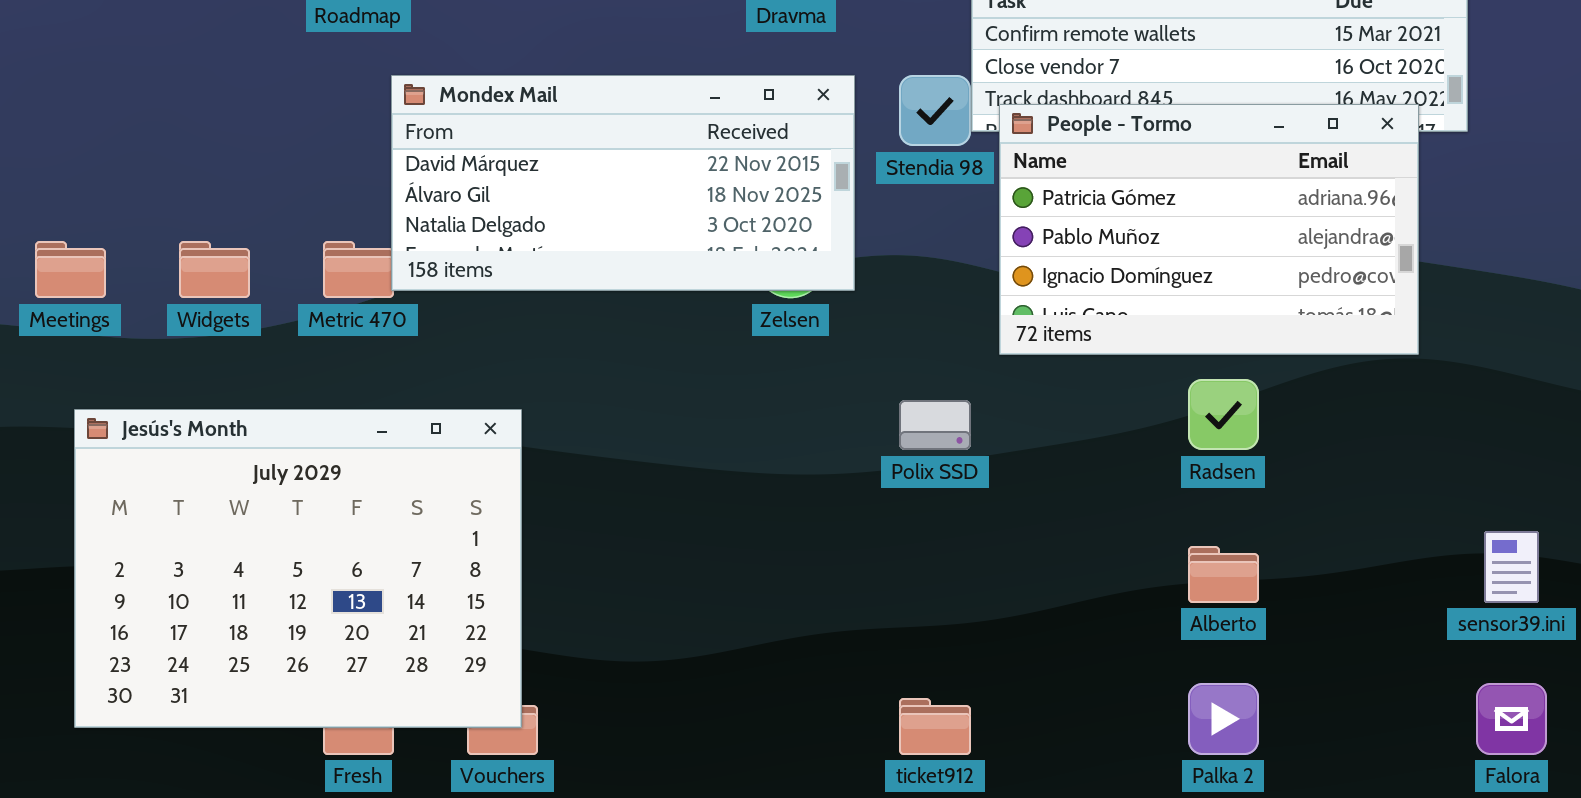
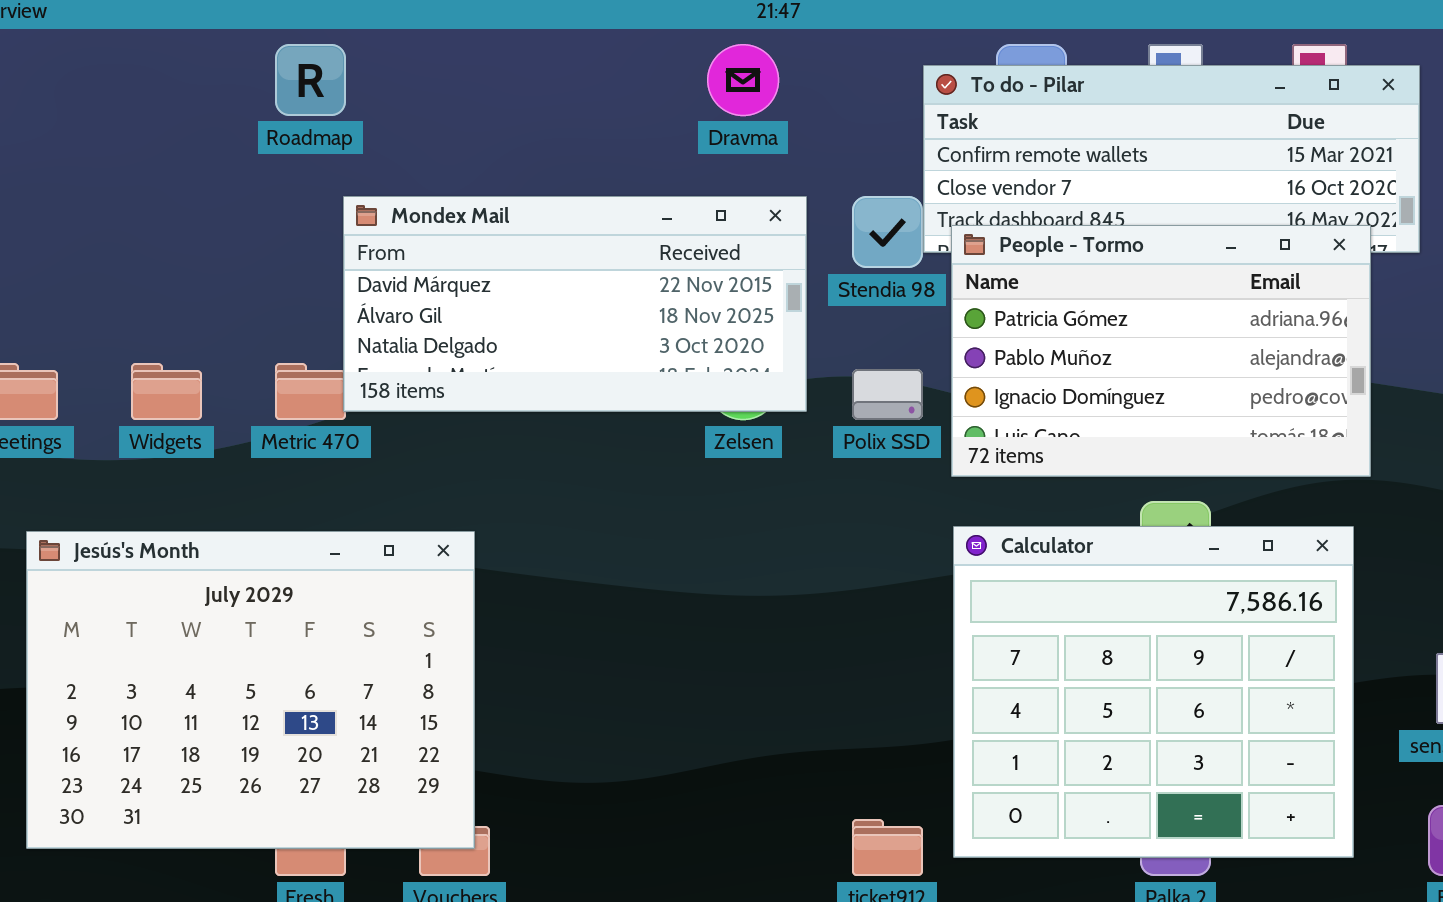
Polix SSD: [899,400,971,450] -> [852,369,923,420], moved
Calculator: none -> [953,526,1354,858], opened

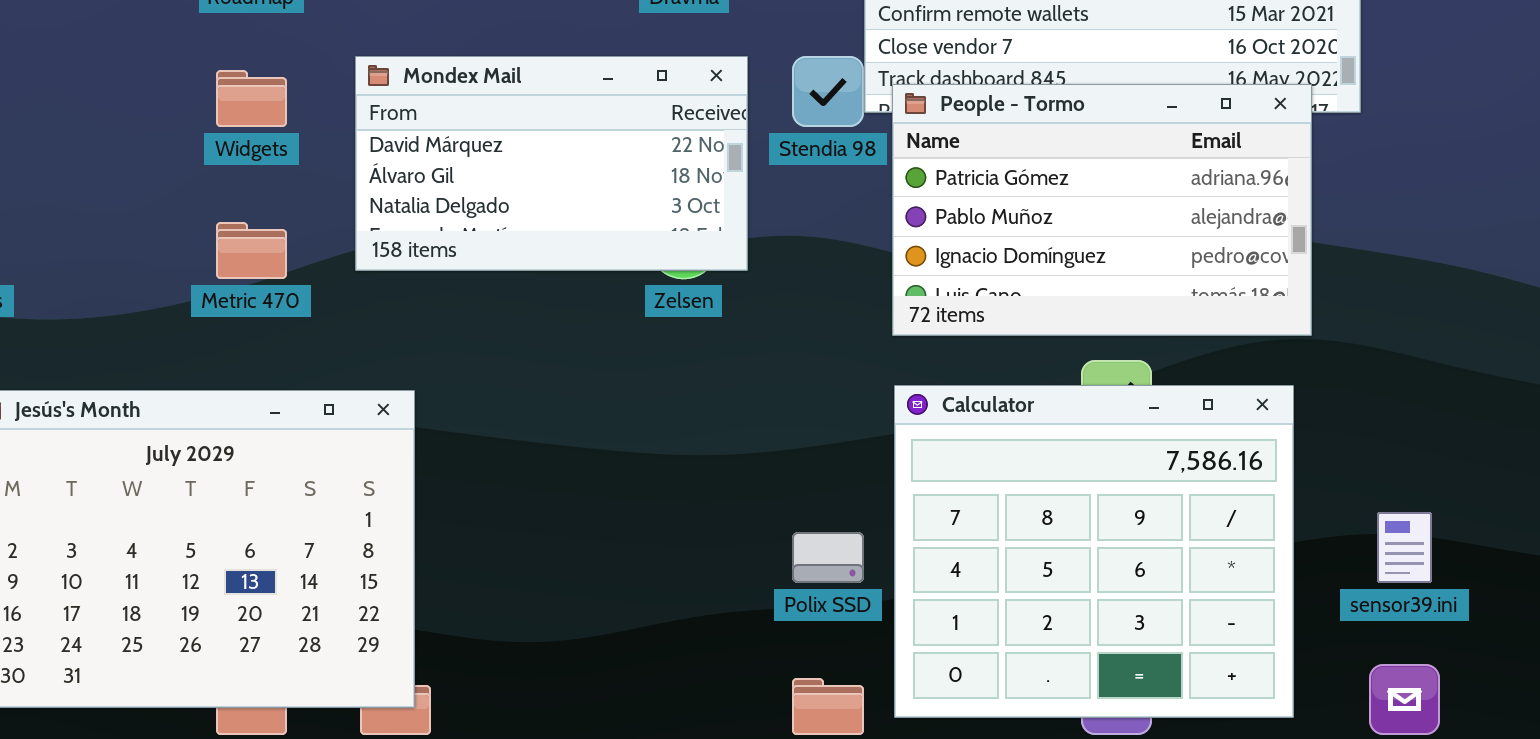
Mondex Mail: [343,196,807,412] -> [355,56,748,271], resized
Widgets: [131,363,202,420] -> [216,70,287,127], moved
Polix SSD: [852,369,923,420] -> [792,532,864,583], moved

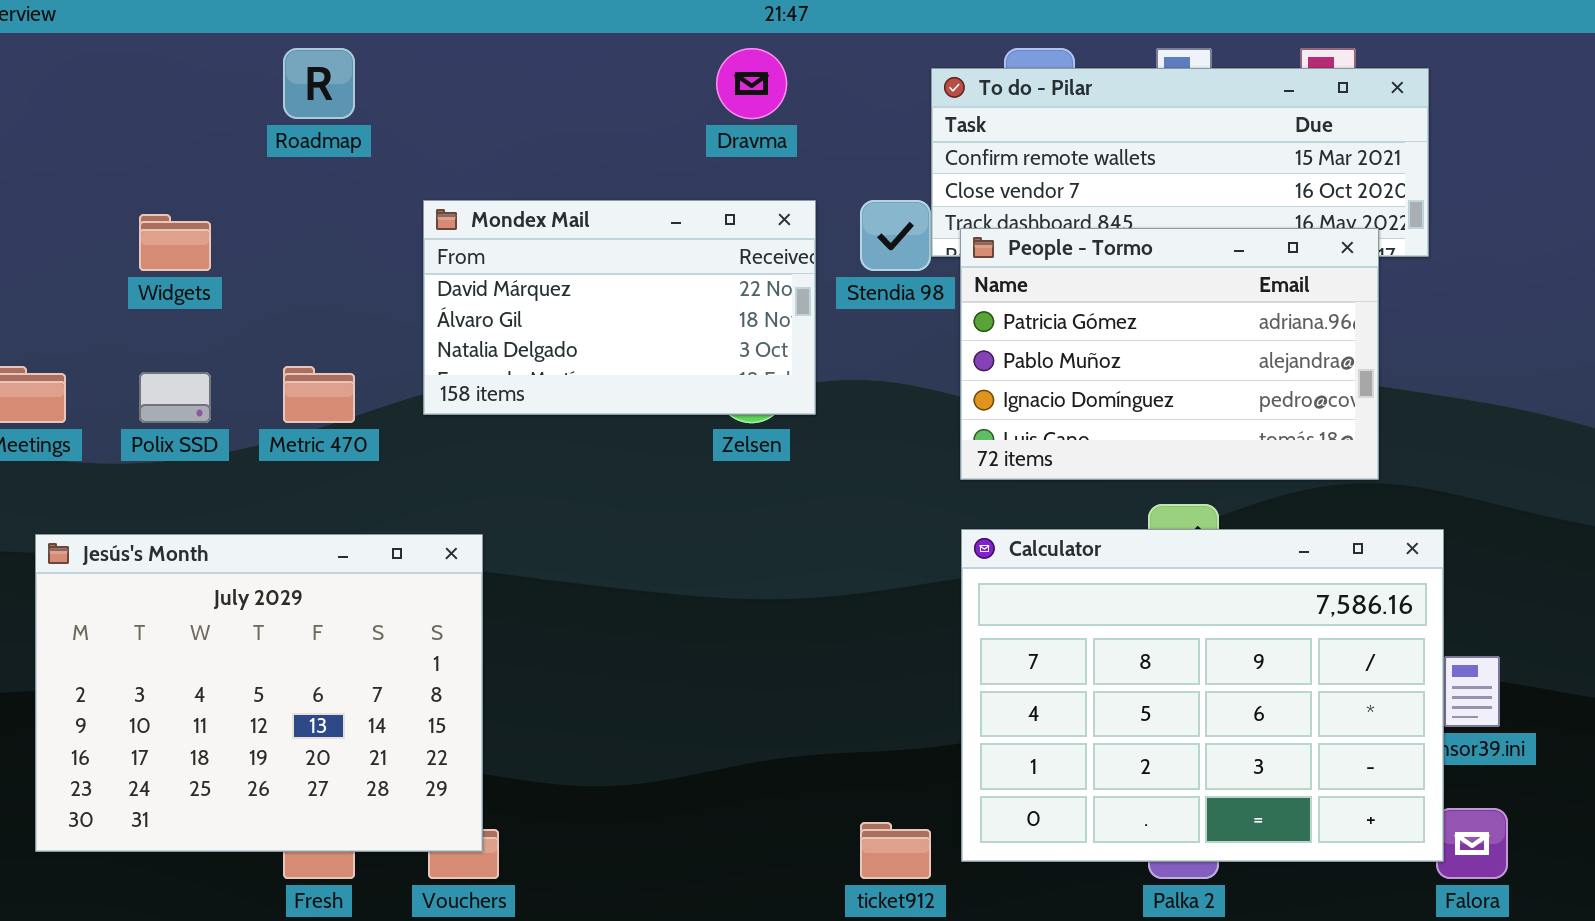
Widgets: [216,70,287,127] -> [139,214,211,271], moved
Calculator: [894,385,1294,718] -> [961,529,1444,862], resized
Polix SSD: [792,532,864,583] -> [139,372,211,423], moved

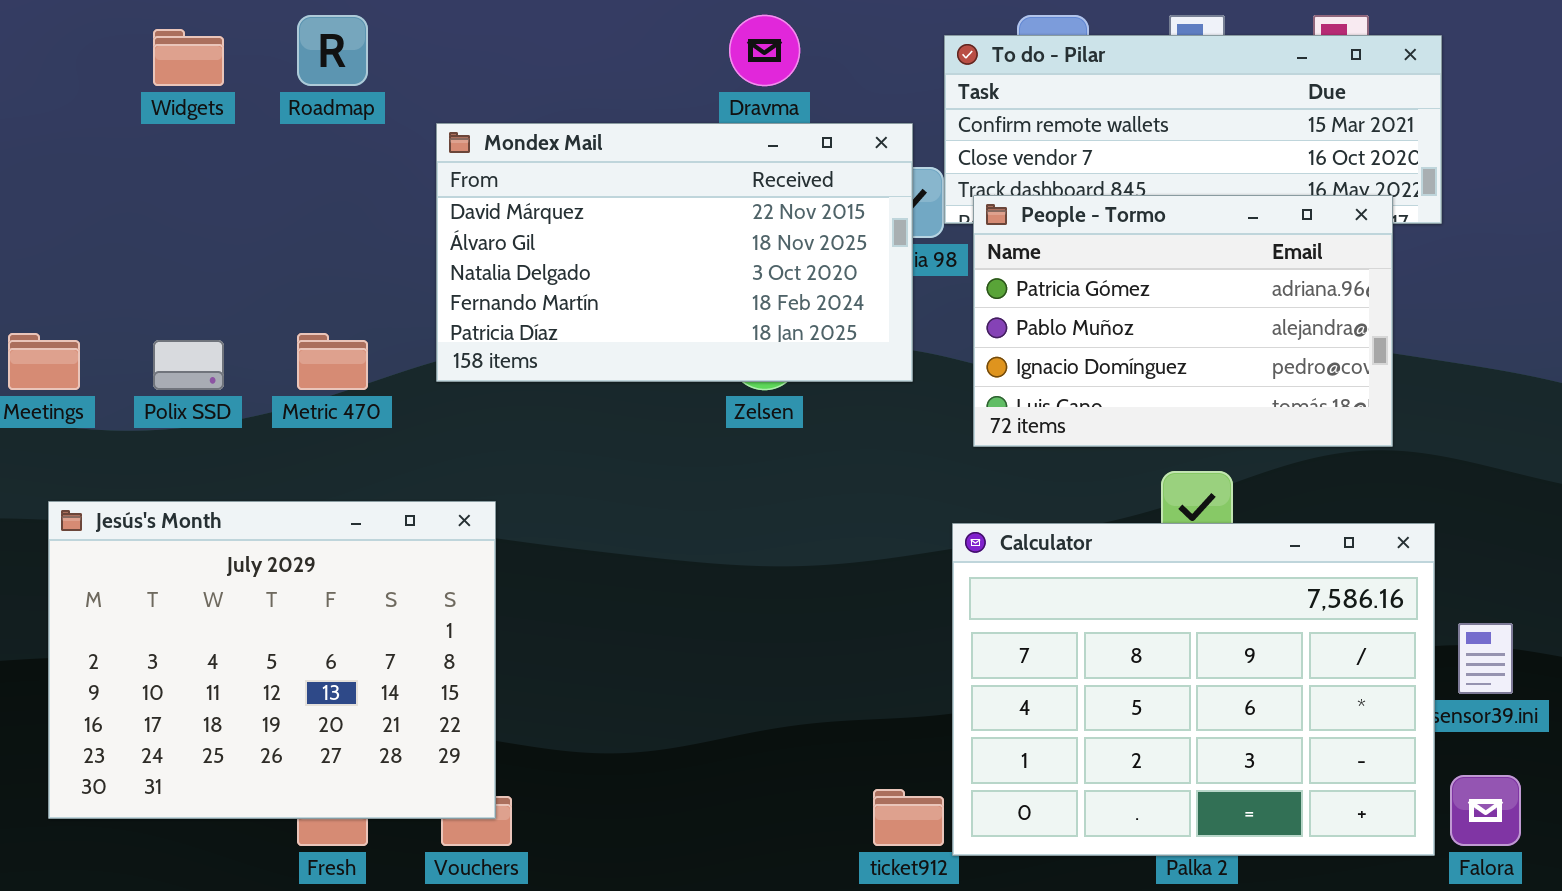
Mondex Mail: [423,200,816,415] -> [436,123,913,382], resized
Widgets: [139,214,211,271] -> [153,29,224,86], moved
Calculator: [961,529,1444,862] -> [952,523,1435,856], moved

